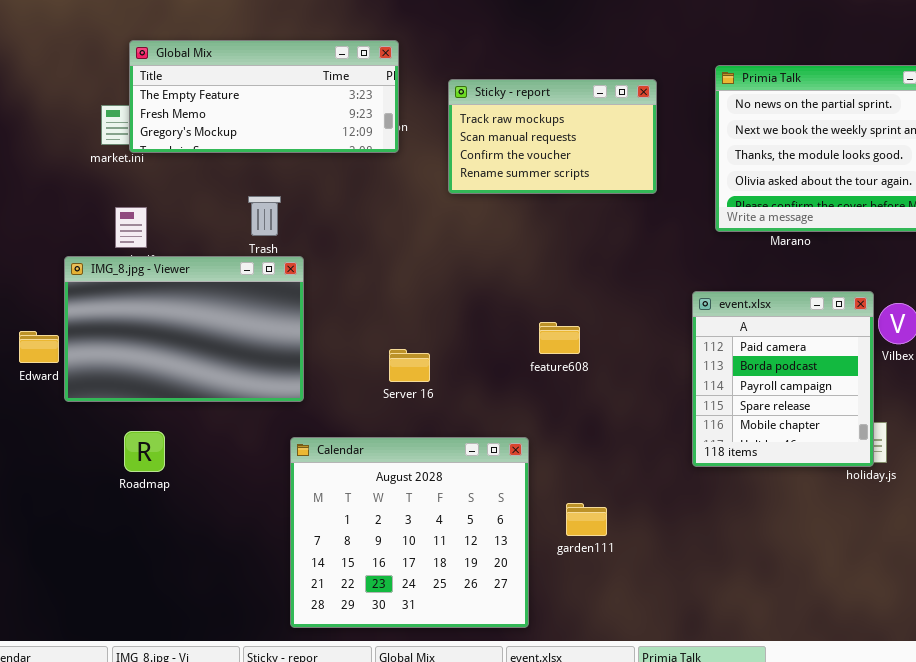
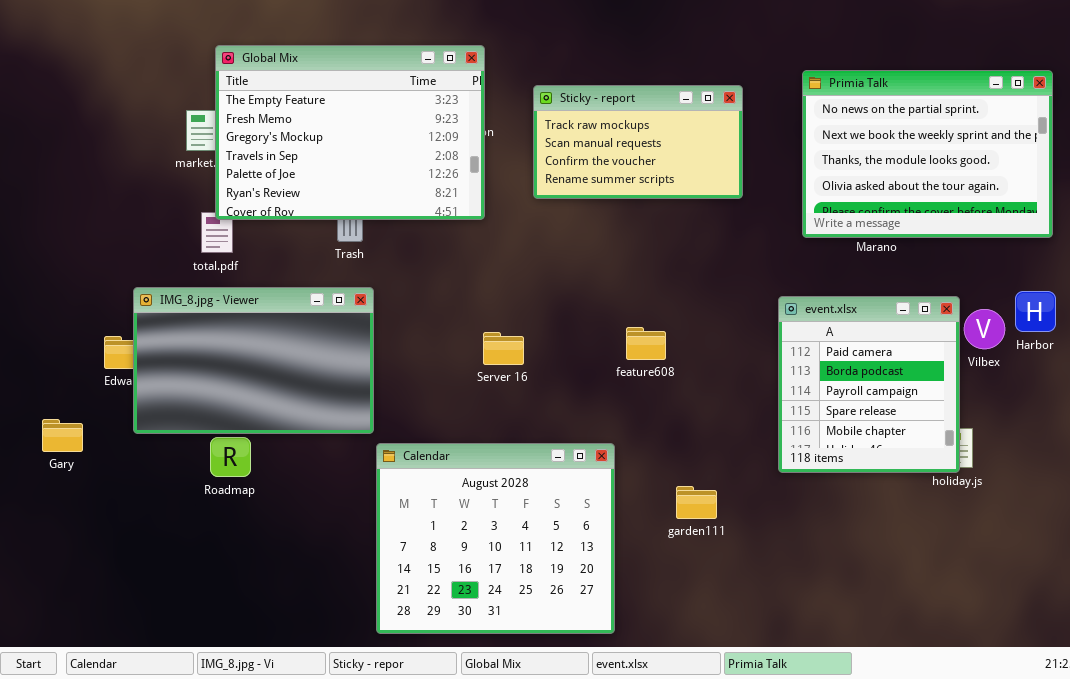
Global Mix: [129,40,399,153] -> [215,45,485,220], resized
IMG_8.jpg - Viewer: [64,256,304,402] -> [133,287,374,434], moved
Server 16: [389,349,430,382] -> [483,332,524,365], moved
garden111: [566,503,607,536] -> [676,486,717,519], moved

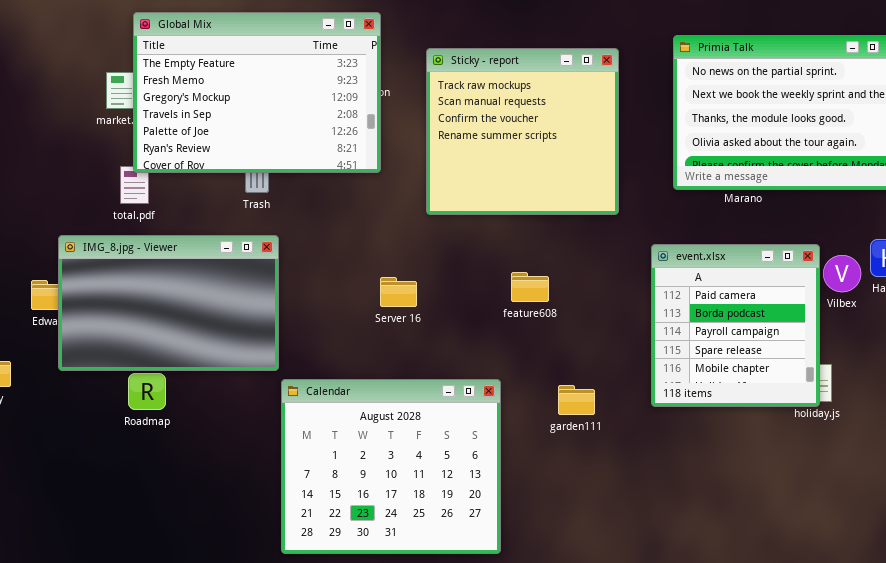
Sticky - report: [533,85,743,199] -> [426,48,619,215], resized
garden111: [676,486,717,519] -> [558,385,595,415], moved

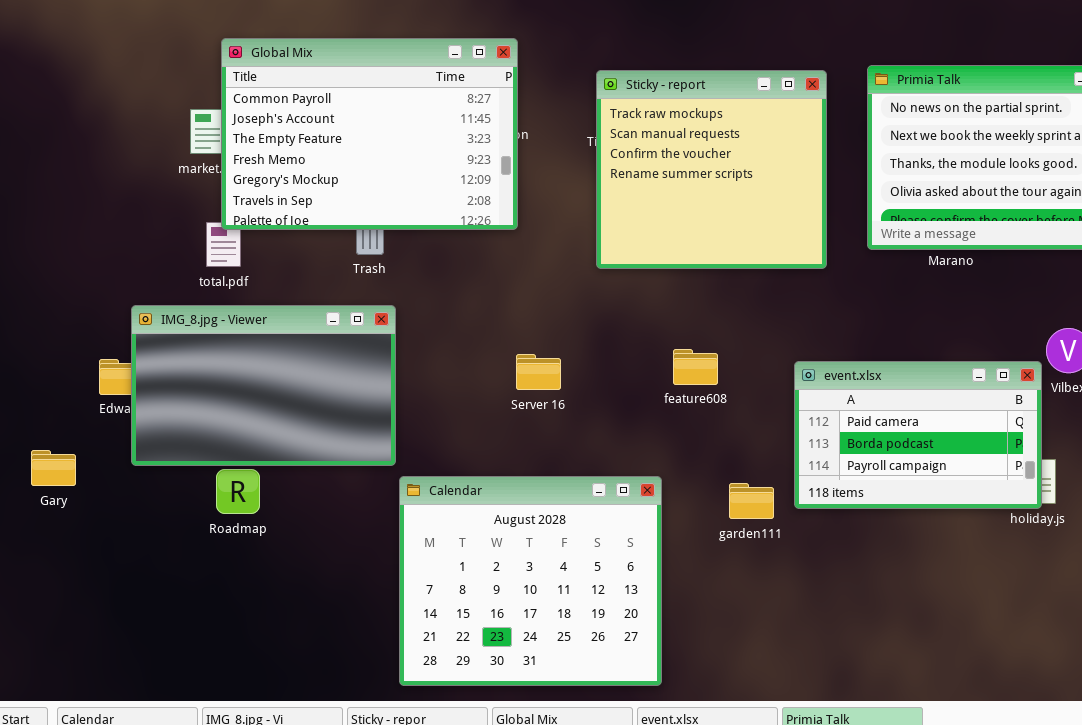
Global Mix: [133,12,381,173] -> [221,38,518,230], scrolled up 2 rows
Sticky - report: [426,48,619,215] -> [596,70,827,269], moved
event.xlsx: [651,244,820,407] -> [794,361,1042,509], resized

